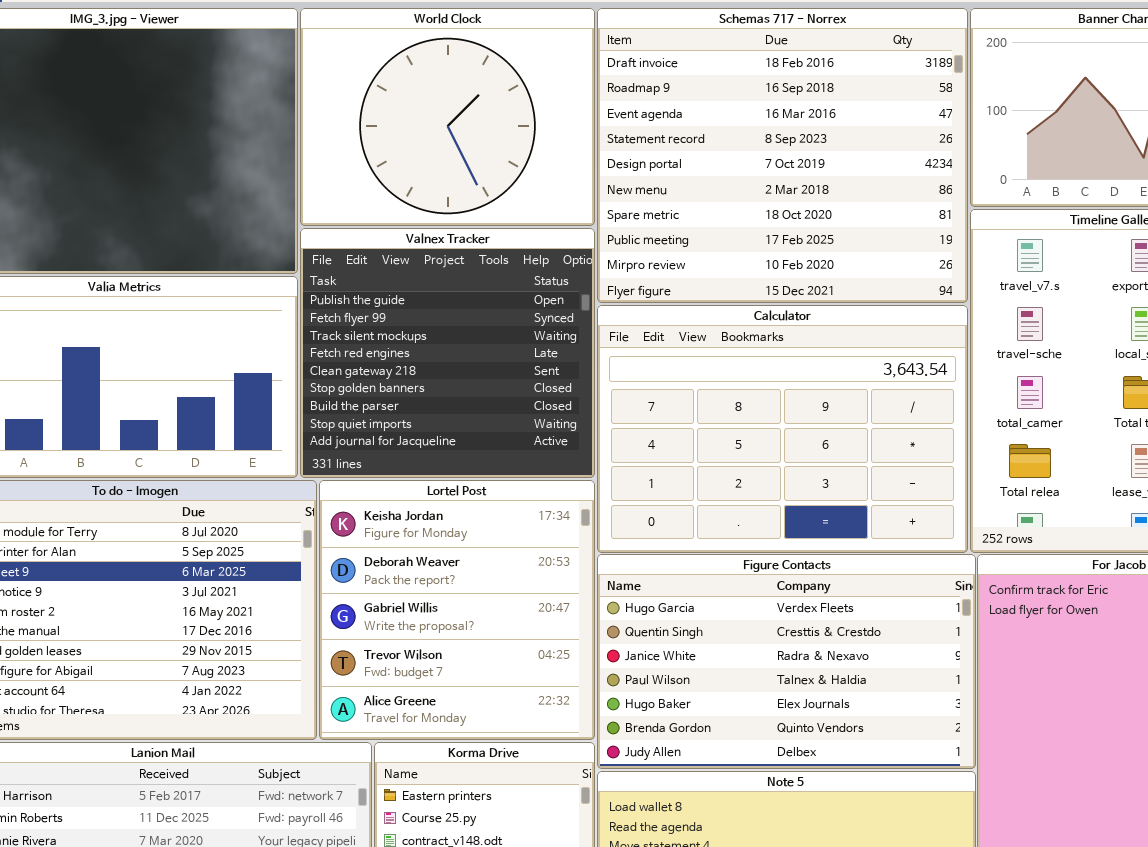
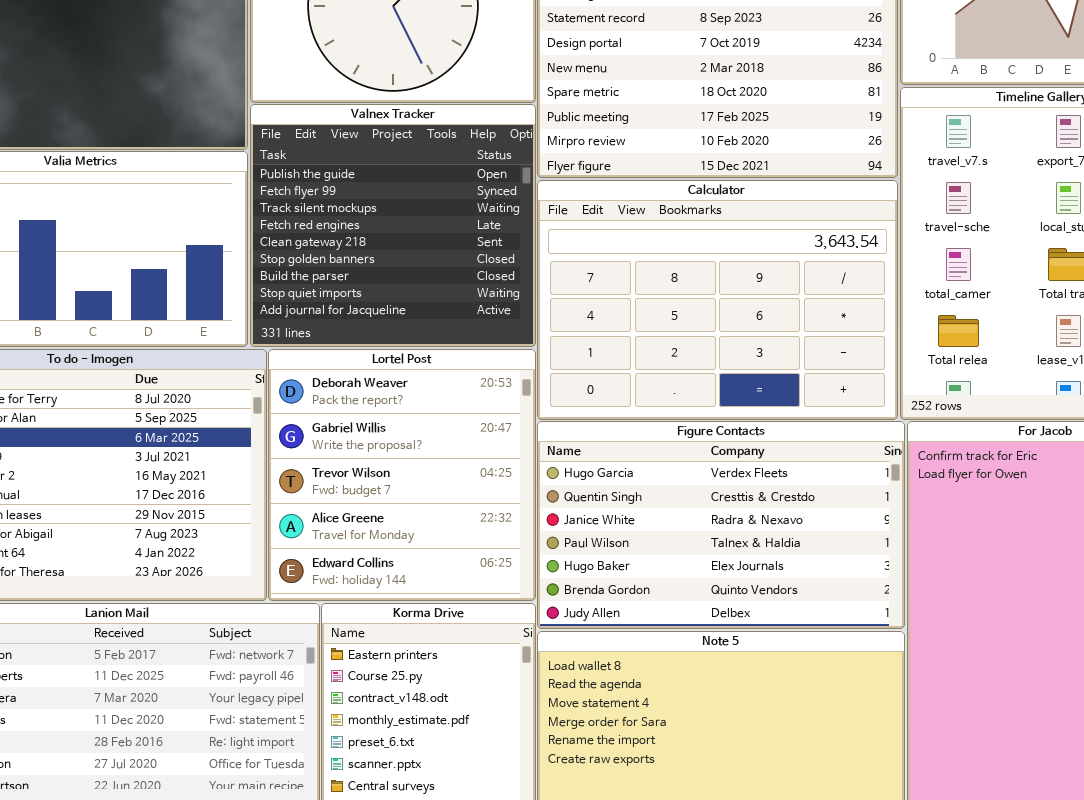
Lortel Post: [319,480,595,740] -> [268,349,536,601], scrolled down 1 row

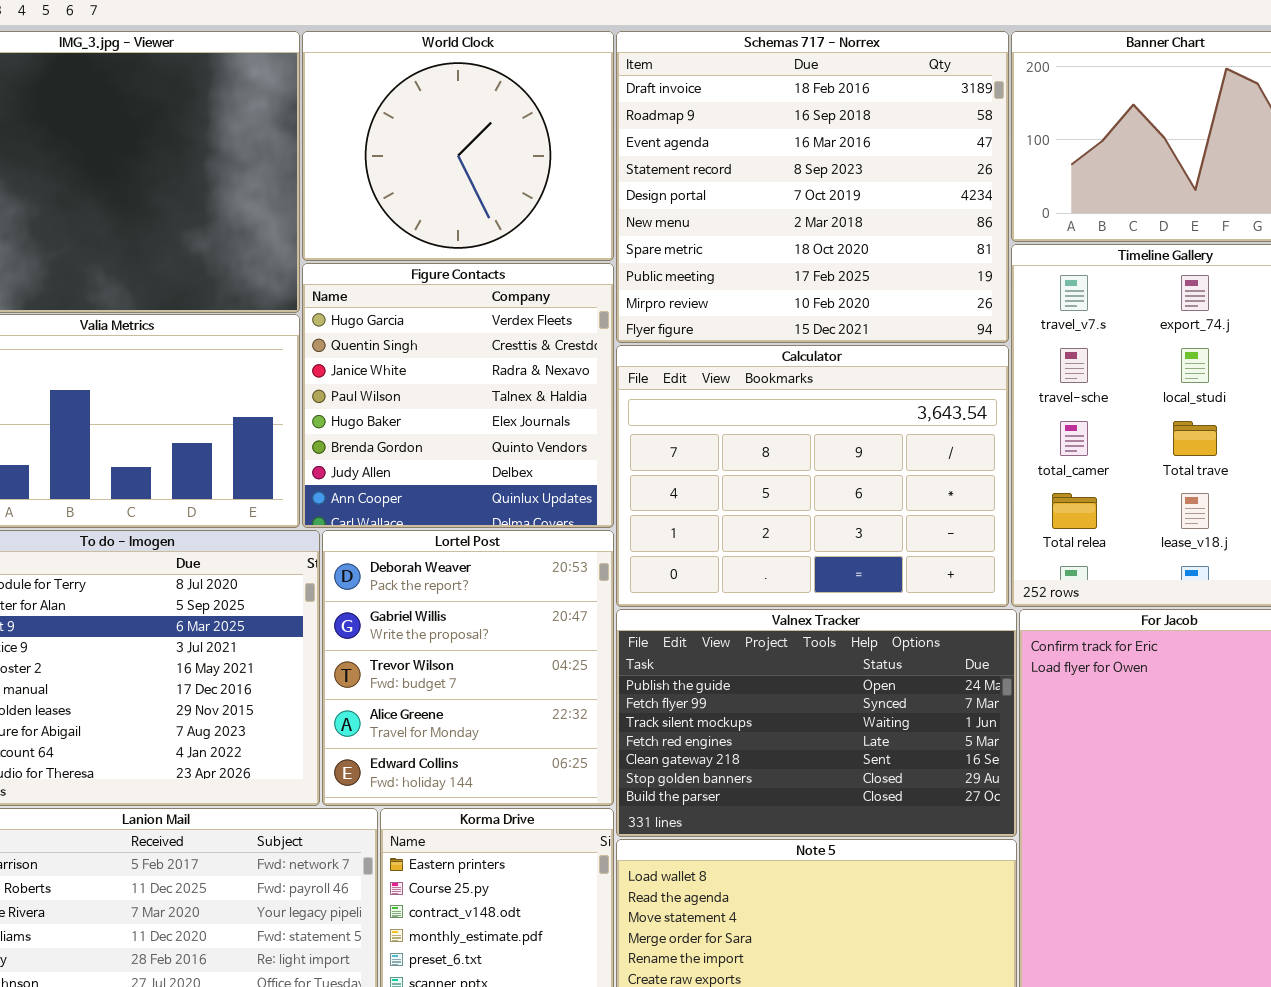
Valnex Tracker: [250,104,536,347] -> [616,609,1017,837], moved, resized
Figure Contacts: [537,421,905,629] -> [302,263,614,528], moved, resized

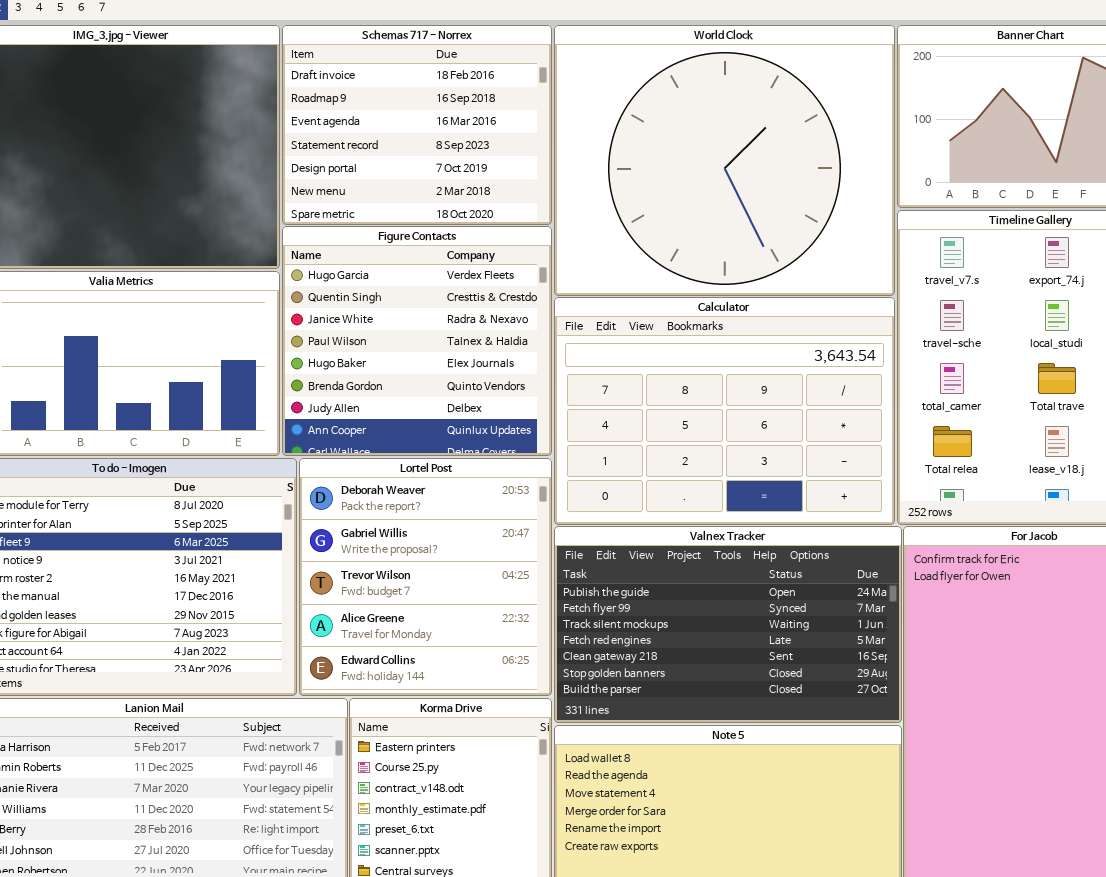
World Clock: [302,31,614,261] -> [554,25,895,296], moved, resized
Schemas 717 - Norrex: [616,31,1009,343] -> [282,25,552,225], moved, resized

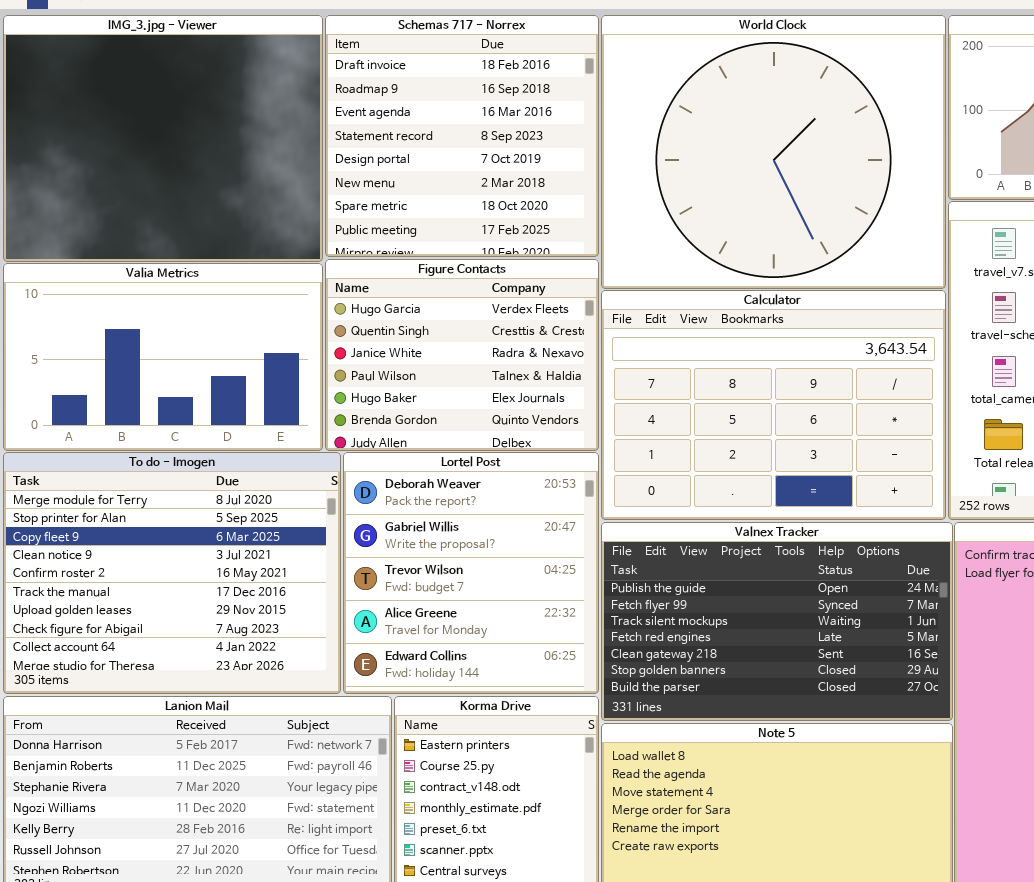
Schemas 717 - Norrex: [282,25,552,225] -> [325,15,599,257], resized
Figure Contacts: [282,226,552,456] -> [325,259,599,451], resized

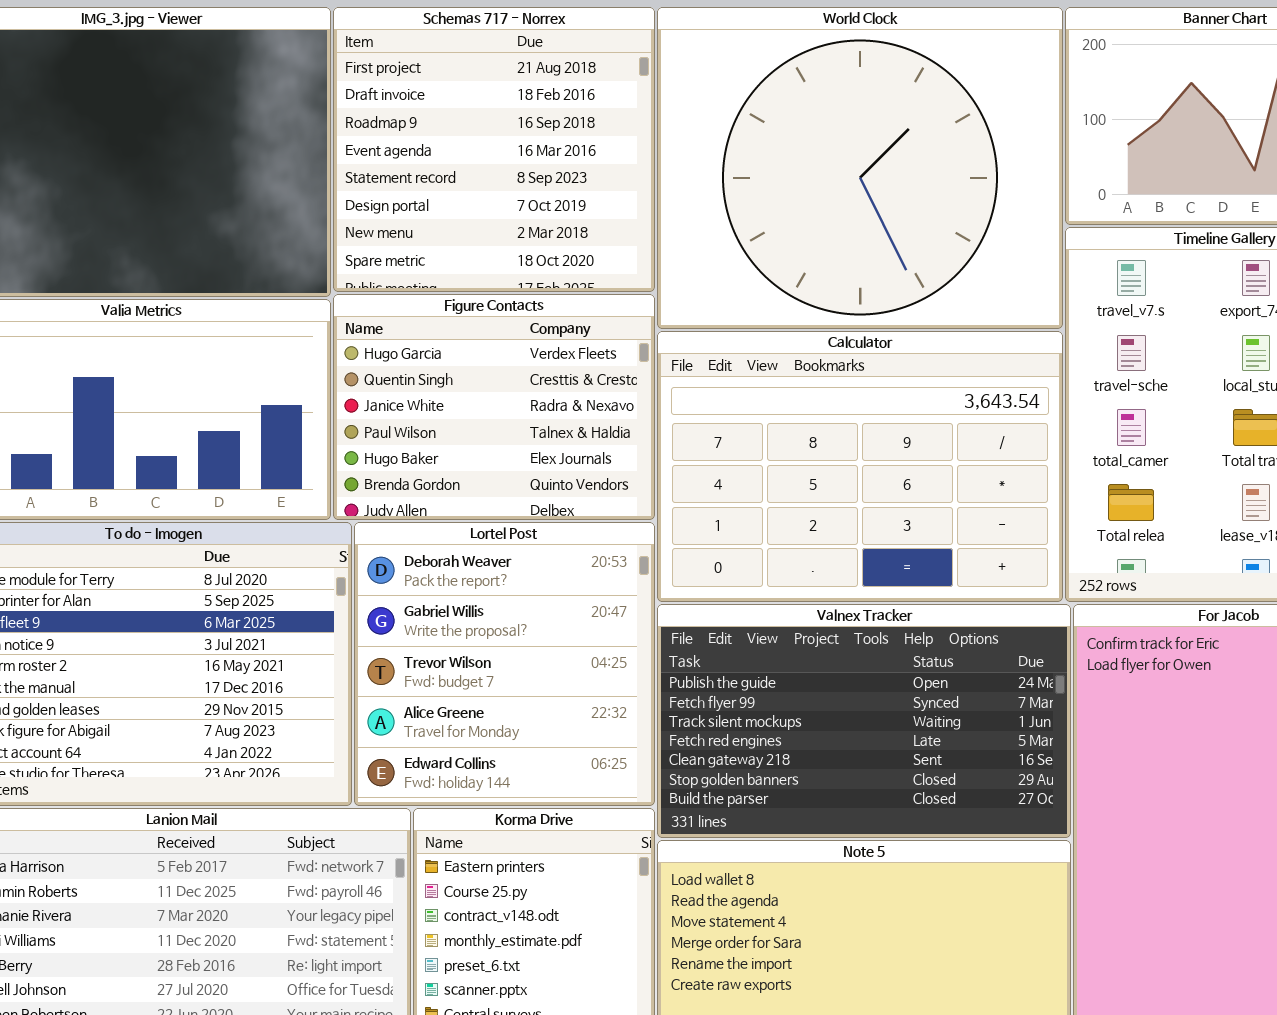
Schemas 717 - Norrex: [325,15,599,257] -> [333,7,655,292], scrolled up 1 row

